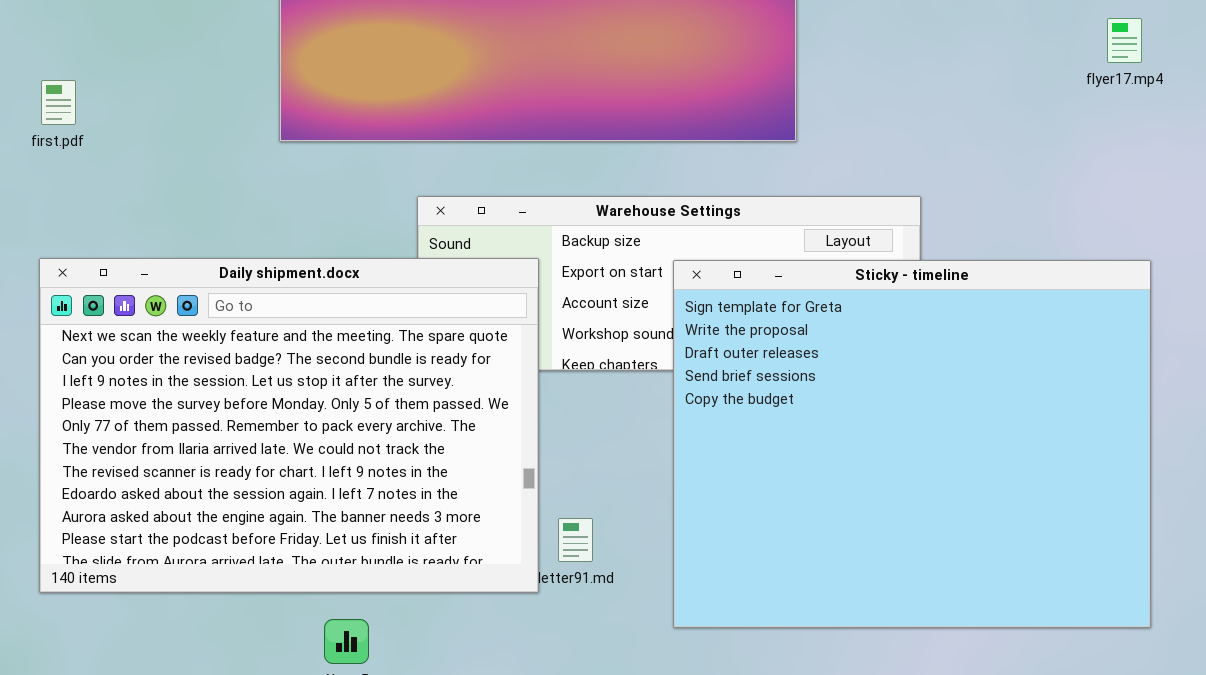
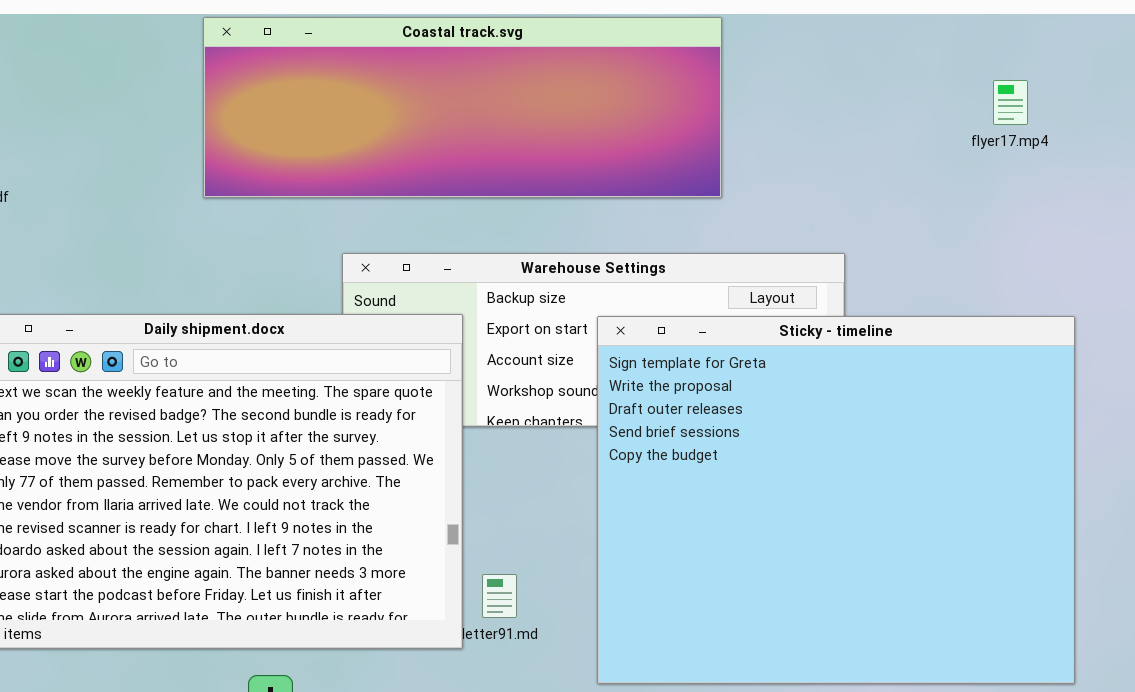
flyer17.mp4: [1107,18,1142,63] -> [993,80,1028,125], moved

